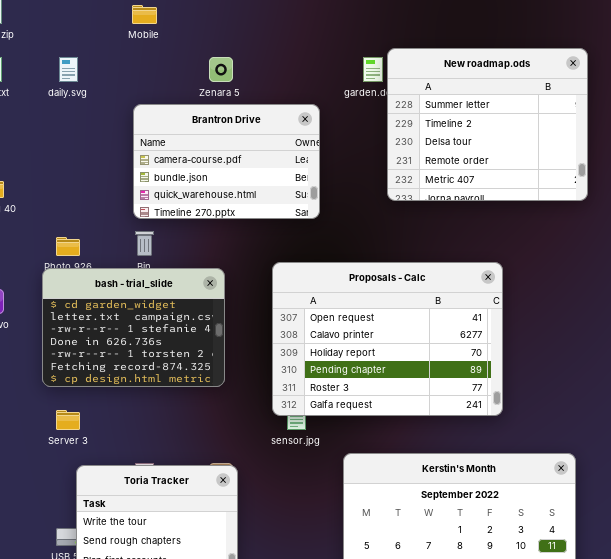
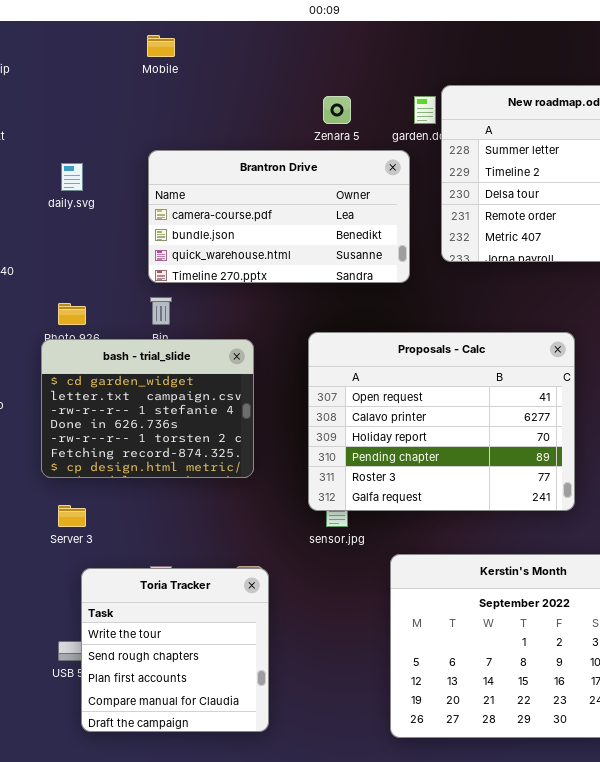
daily.svg: [59,57,78,82] -> [61,163,83,191], moved
Zenara 5: [209,57,233,82] -> [323,96,351,124], moved
Brantron Drive: [133,104,320,219] -> [148,150,410,283], resized

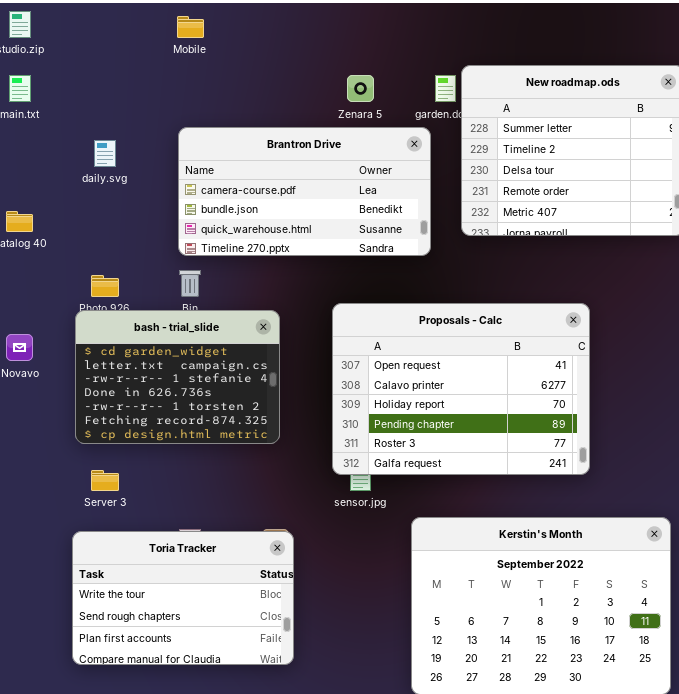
Toria Tracker: [81,568,269,732] -> [72,531,294,665], resized

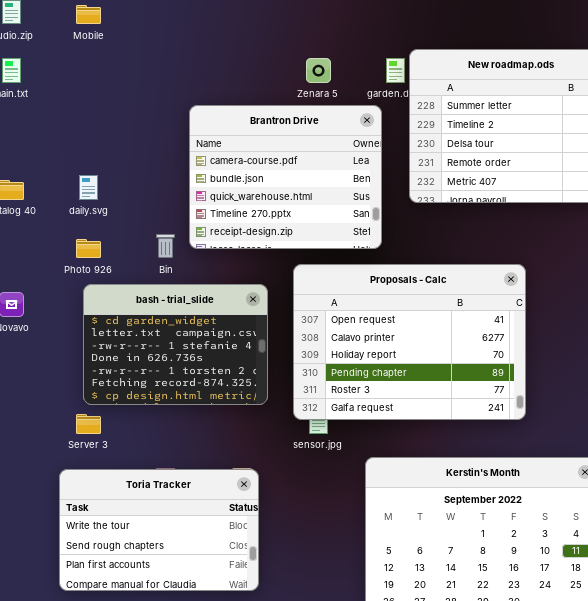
Mobile: [177,16,204,38] -> [76,5,101,24], moved
Brantron Drive: [178,127,431,256] -> [189,105,382,249], resized
daily.svg: [94,140,116,167] -> [79,175,98,200], moved
bash - trial_slide: [75,310,280,444] -> [83,284,268,405], moved

